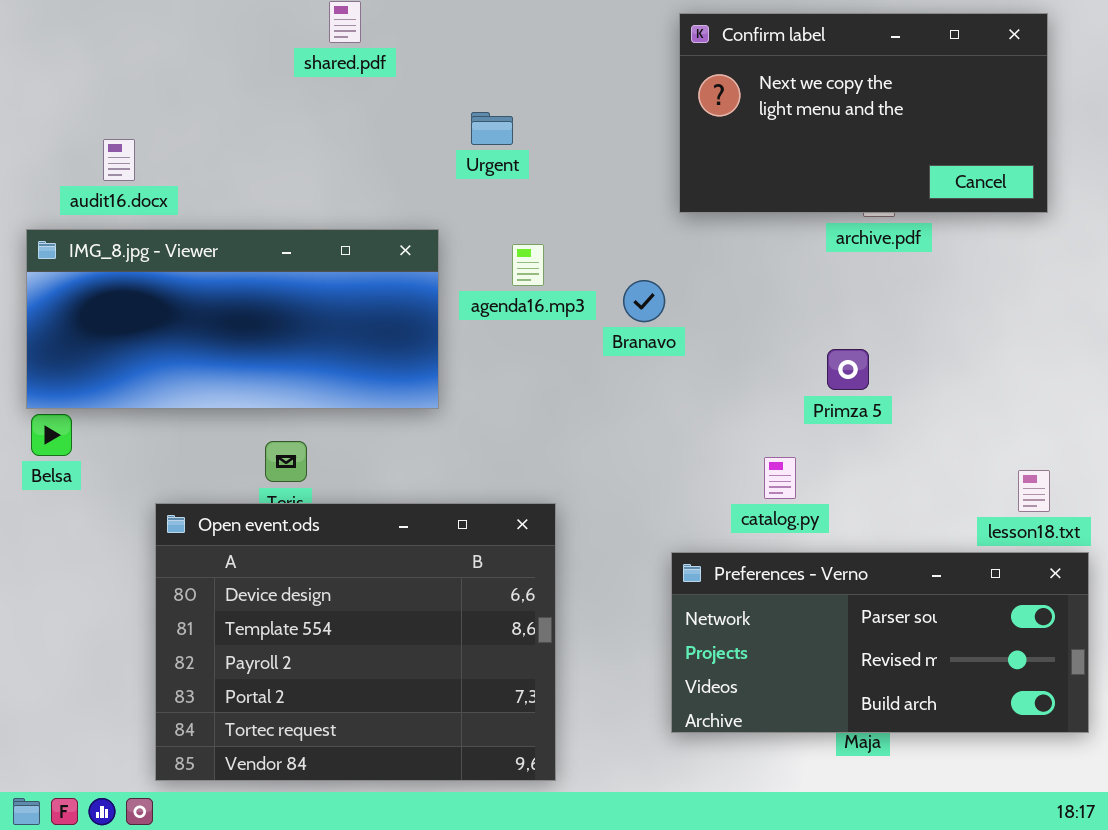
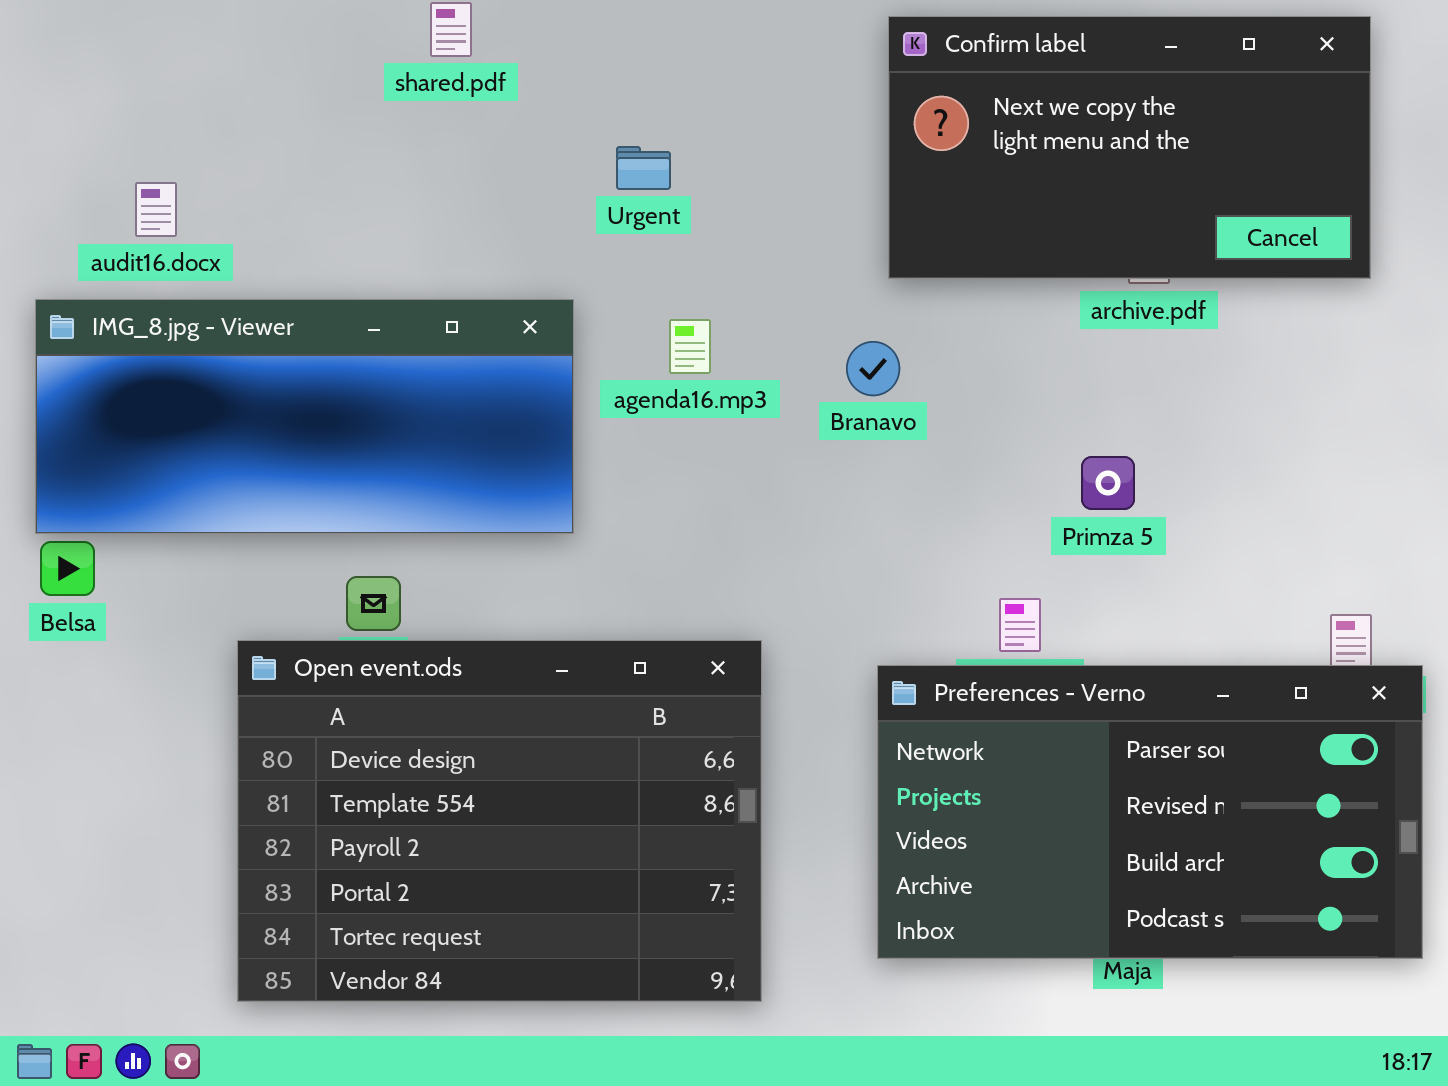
Branavo: [623,280,665,322] -> [846,341,900,396], moved
Open event.ods: [155,503,556,781] -> [237,640,762,1002], moved
Preferences - Verno: [671,552,1089,733] -> [877,665,1423,959], resized

